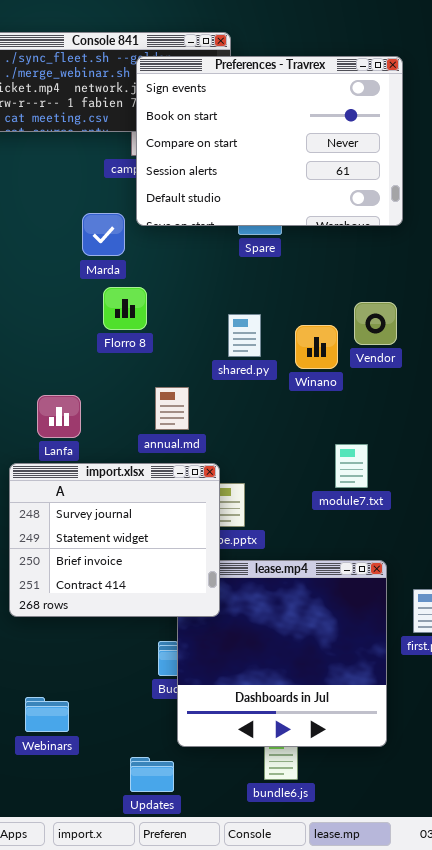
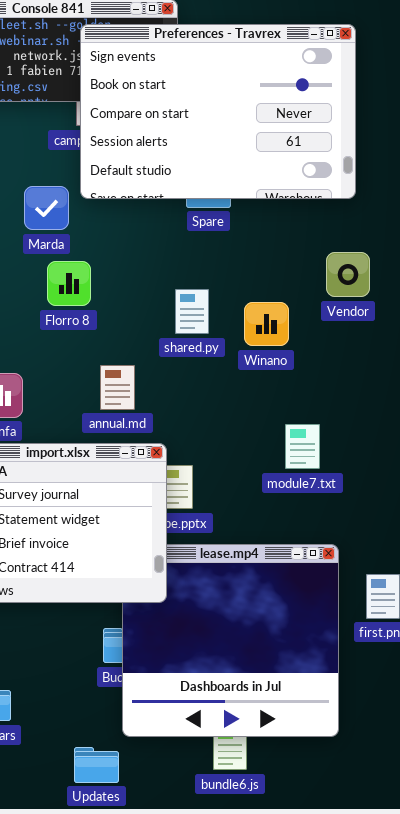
Vendor: [354,302,397,345] -> [326,252,370,297], moved

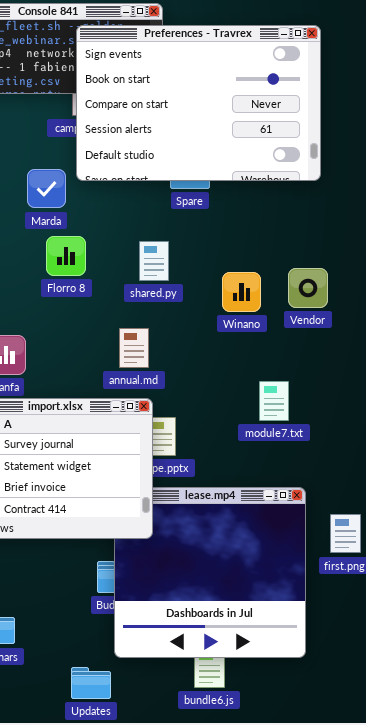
Vendor: [326,252,370,297] -> [288,268,328,308], moved
shared.py: [175,289,209,334] -> [139,241,169,281], moved
annual.md: [100,365,135,410] -> [119,328,149,368], moved

